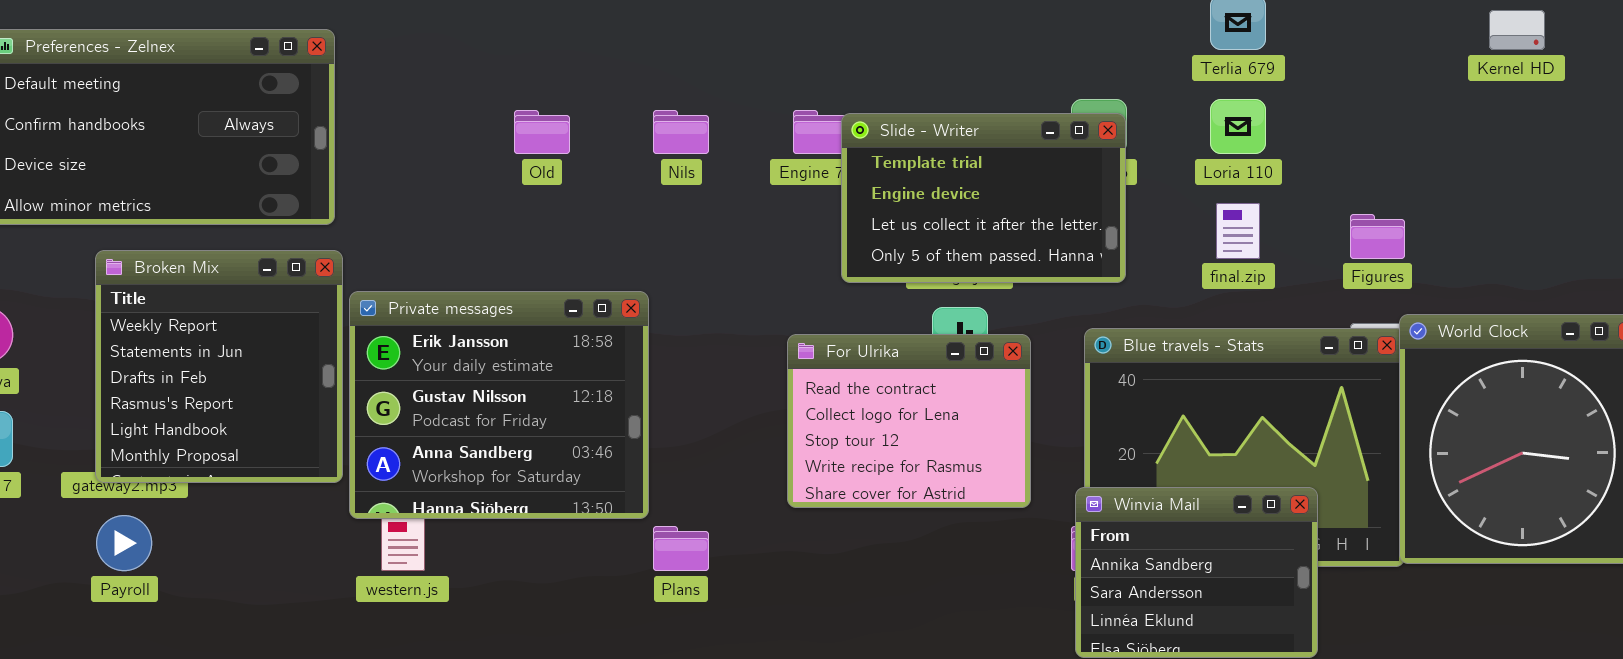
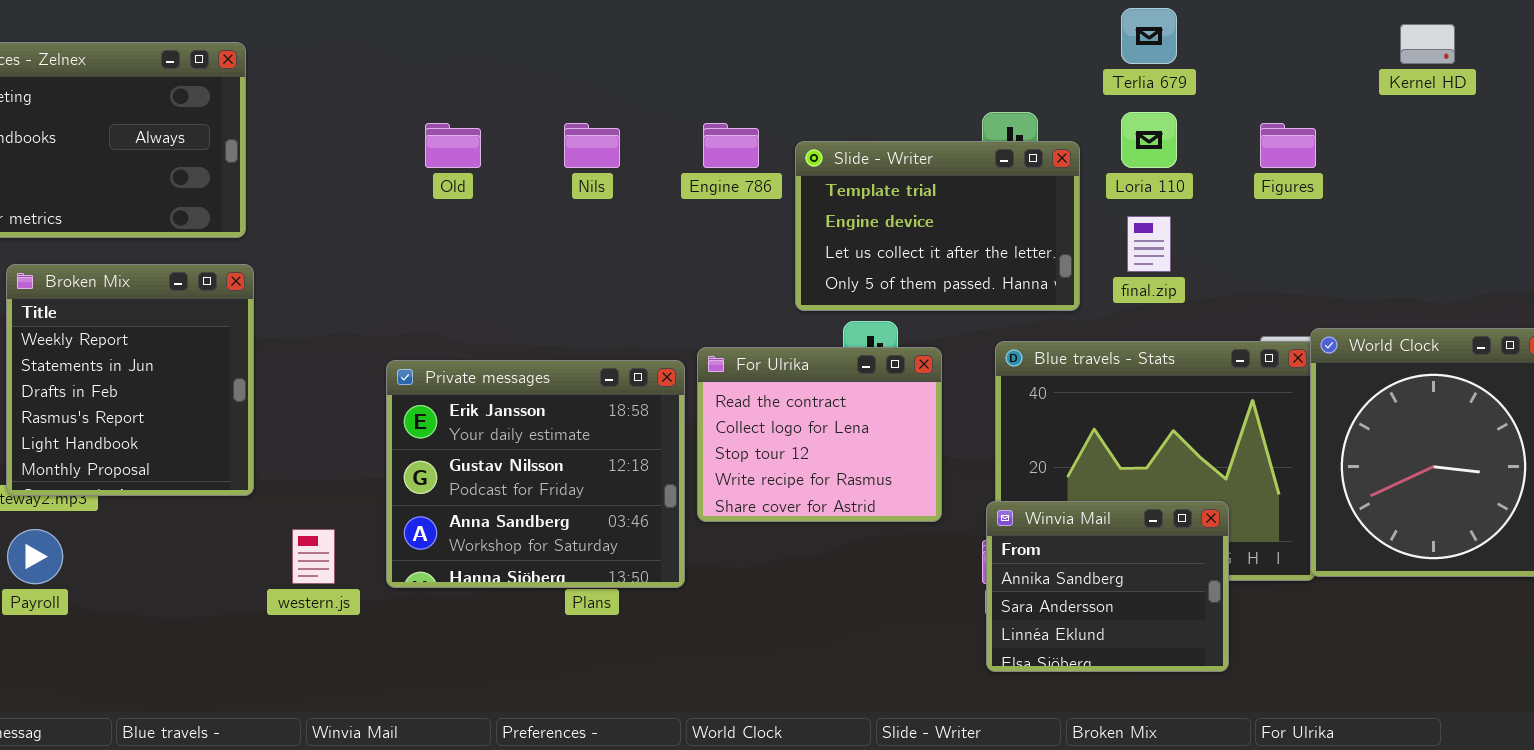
Slide - Writer: [841,113,1126,283] -> [795,141,1080,311], moved
Figures: [1350,214,1405,259] -> [1260,123,1316,168], moved
Private messages: [349,291,649,519] -> [386,360,685,588], moved

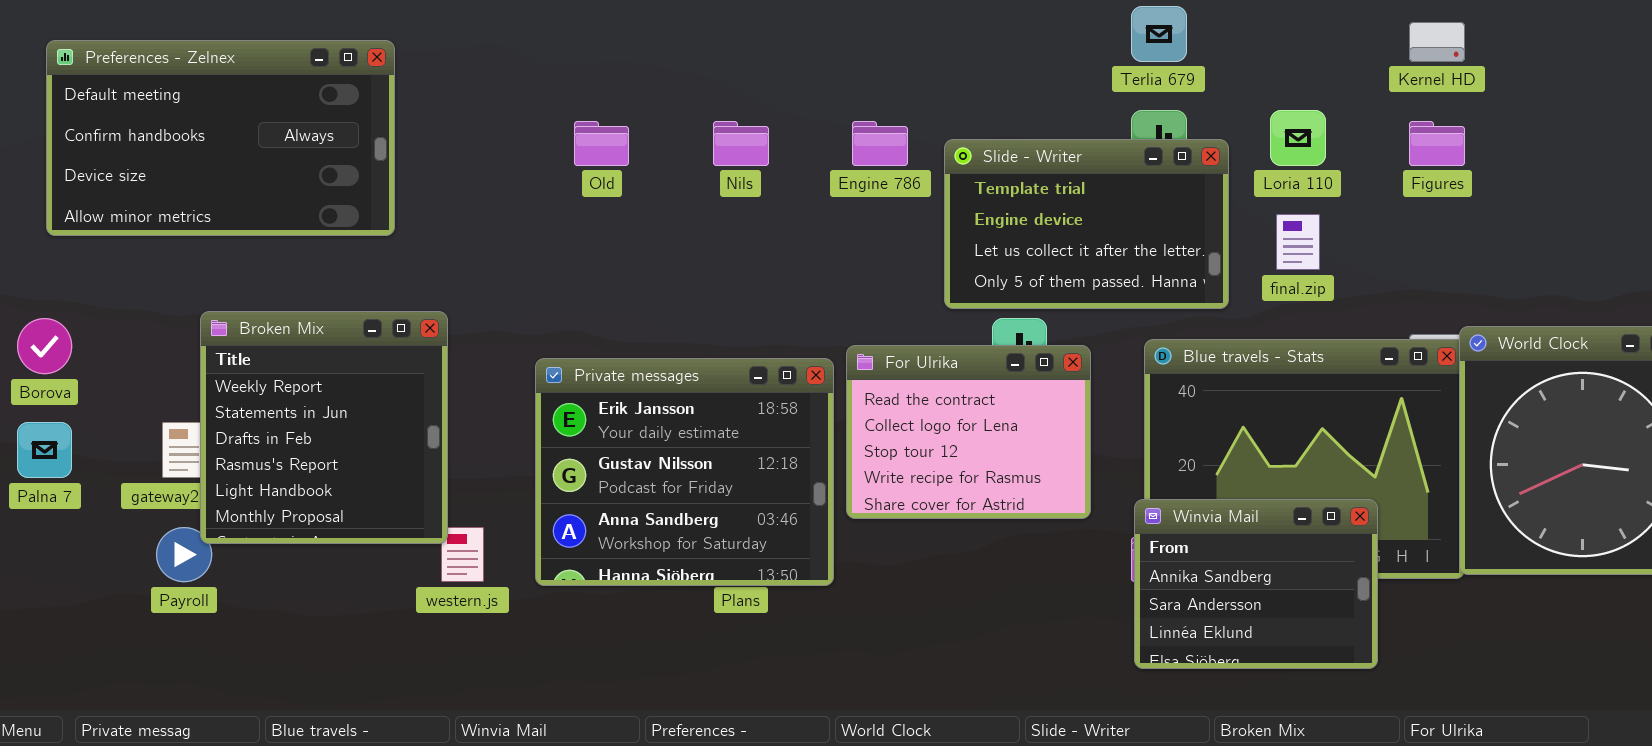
Terlia 679: [1121,8,1177,64] -> [1131,6,1187,62], moved
Kernel HD: [1400,24,1455,64] -> [1409,22,1465,62], moved
Broken Mix: [6,264,254,496] -> [200,311,448,544], moved

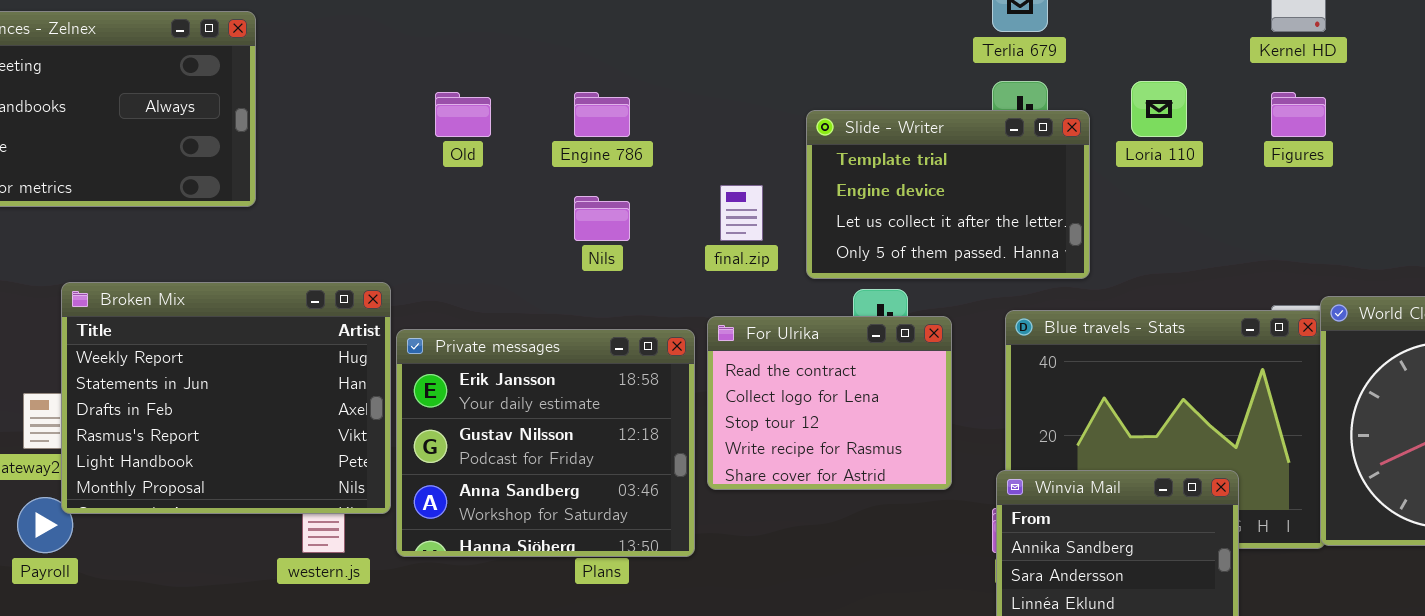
Nils: [713,121,769,166] -> [574,196,630,241], moved
Engine 786: [852,121,908,166] -> [574,92,630,137], moved
final.zip: [1276,214,1320,270] -> [720,185,763,241], moved
Broken Mix: [200,311,448,544] -> [61,282,391,514], resized

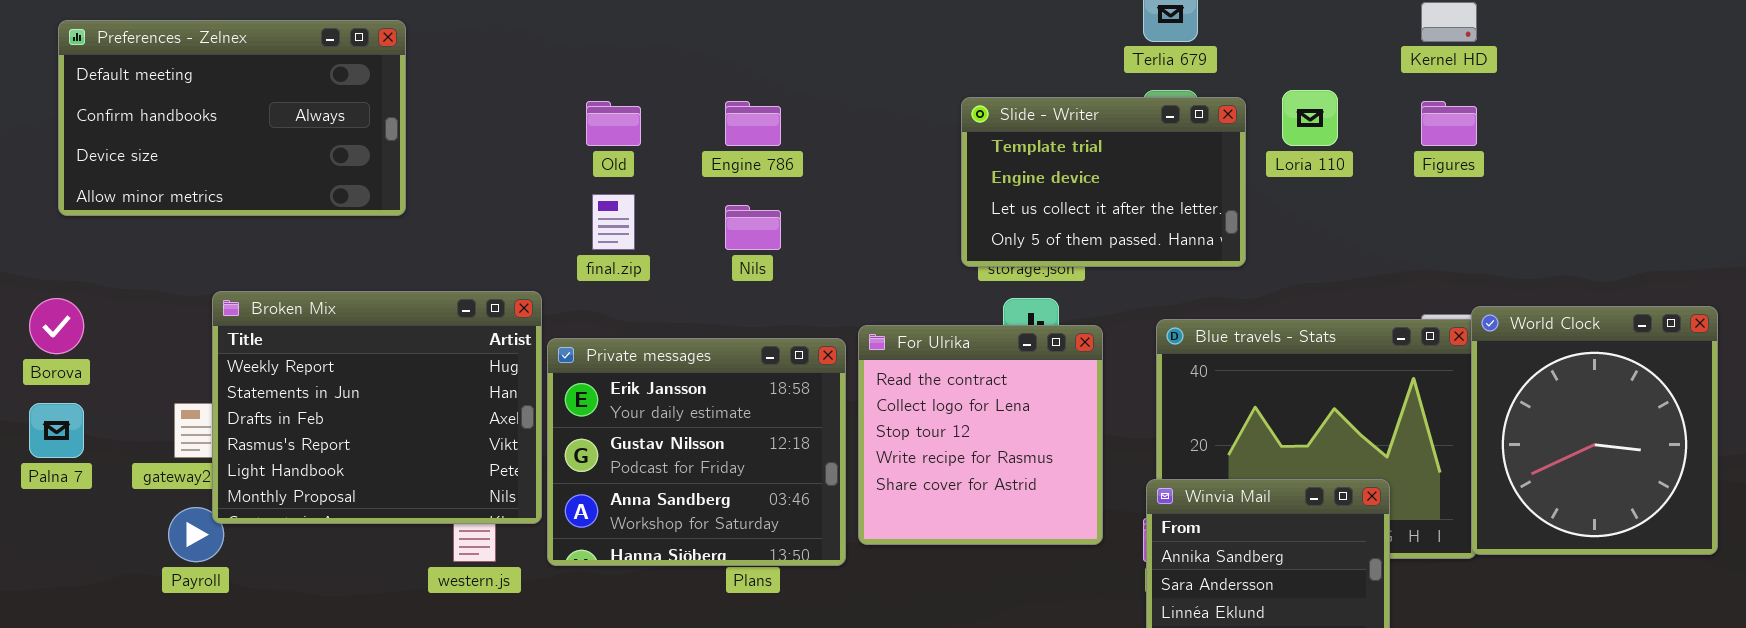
Slide - Writer: [806,110,1090,279] -> [961,97,1246,267], moved
final.zip: [720,185,763,241] -> [592,194,635,250], moved
For Ulrika: [707,316,952,490] -> [858,325,1103,545], resized

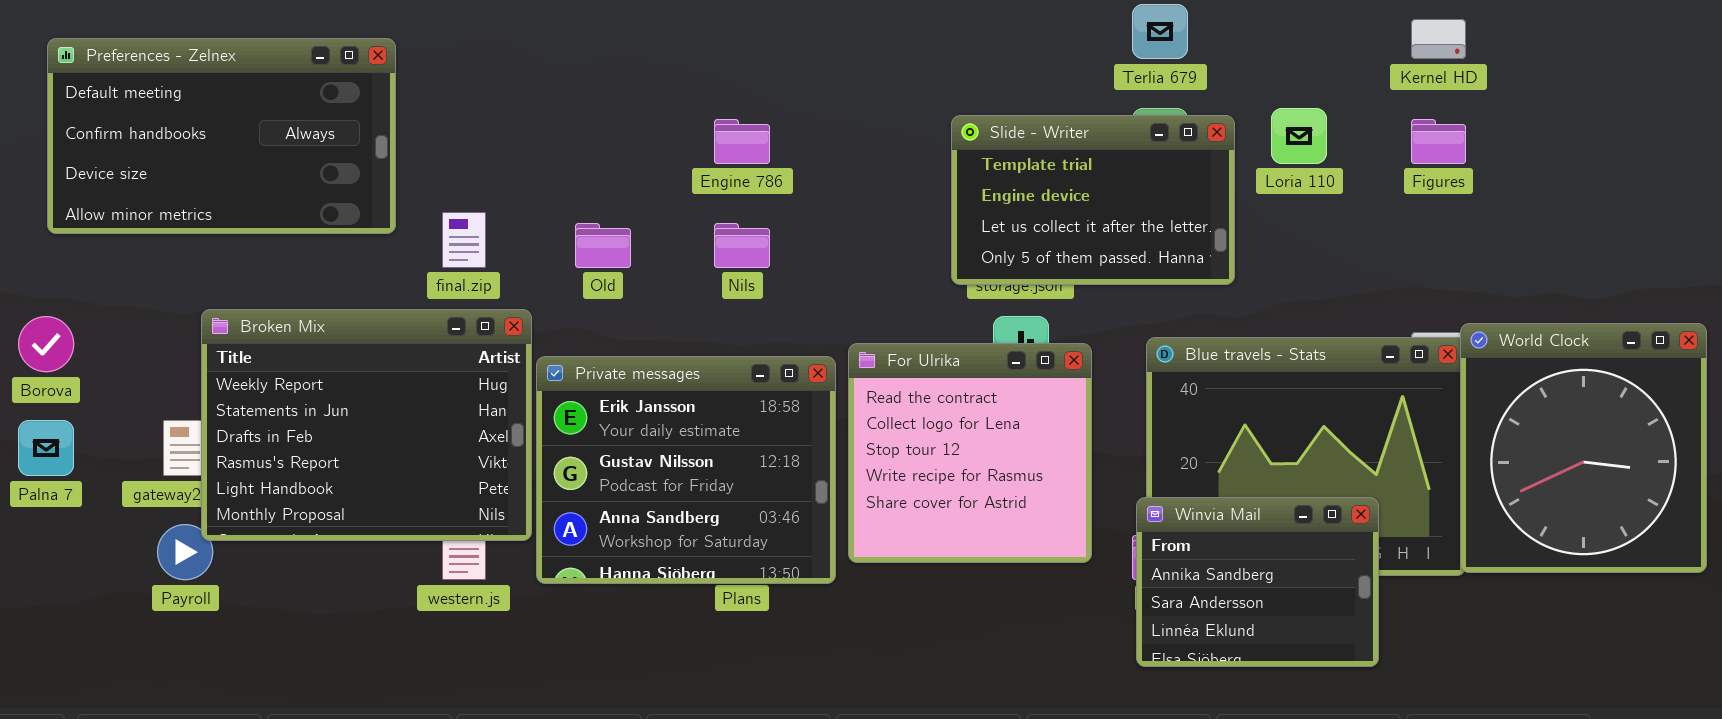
Old: [586,101,641,146] -> [575,223,631,268], moved
final.zip: [592,194,635,250] -> [442,212,486,268], moved

